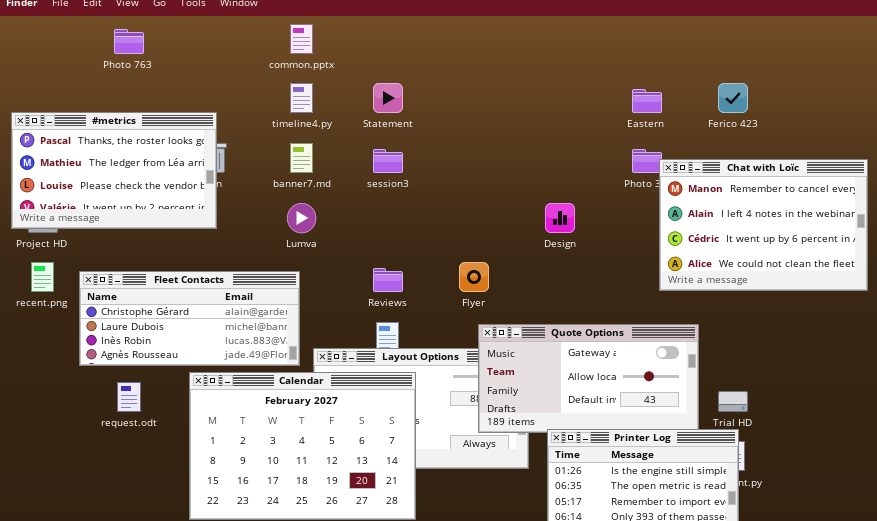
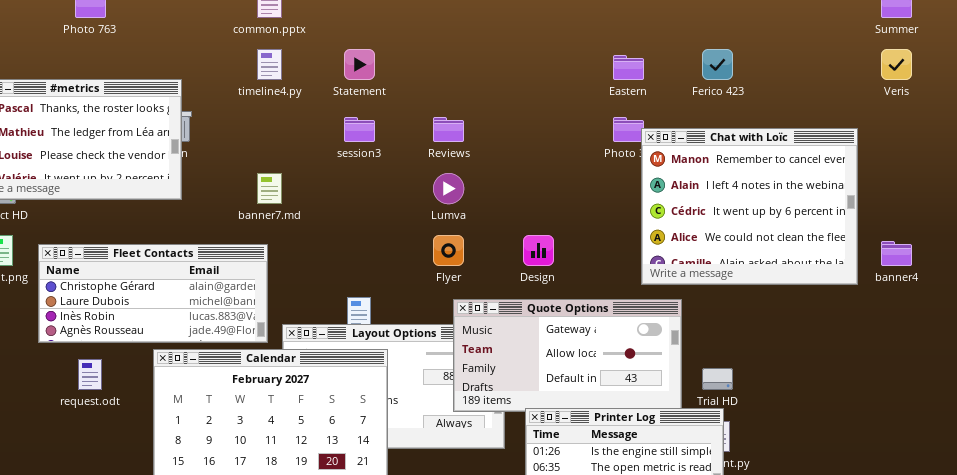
banner7.md: [290,143,313,173] -> [257,173,282,204], moved
Chat with Loïc: [659,159,868,291] -> [641,128,858,285], resized
Lumva: [287,203,316,233] -> [433,173,464,204], moved
Design: [545,203,575,233] -> [523,235,554,266], moved
Reviews: [373,268,403,292] -> [433,117,464,142], moved

